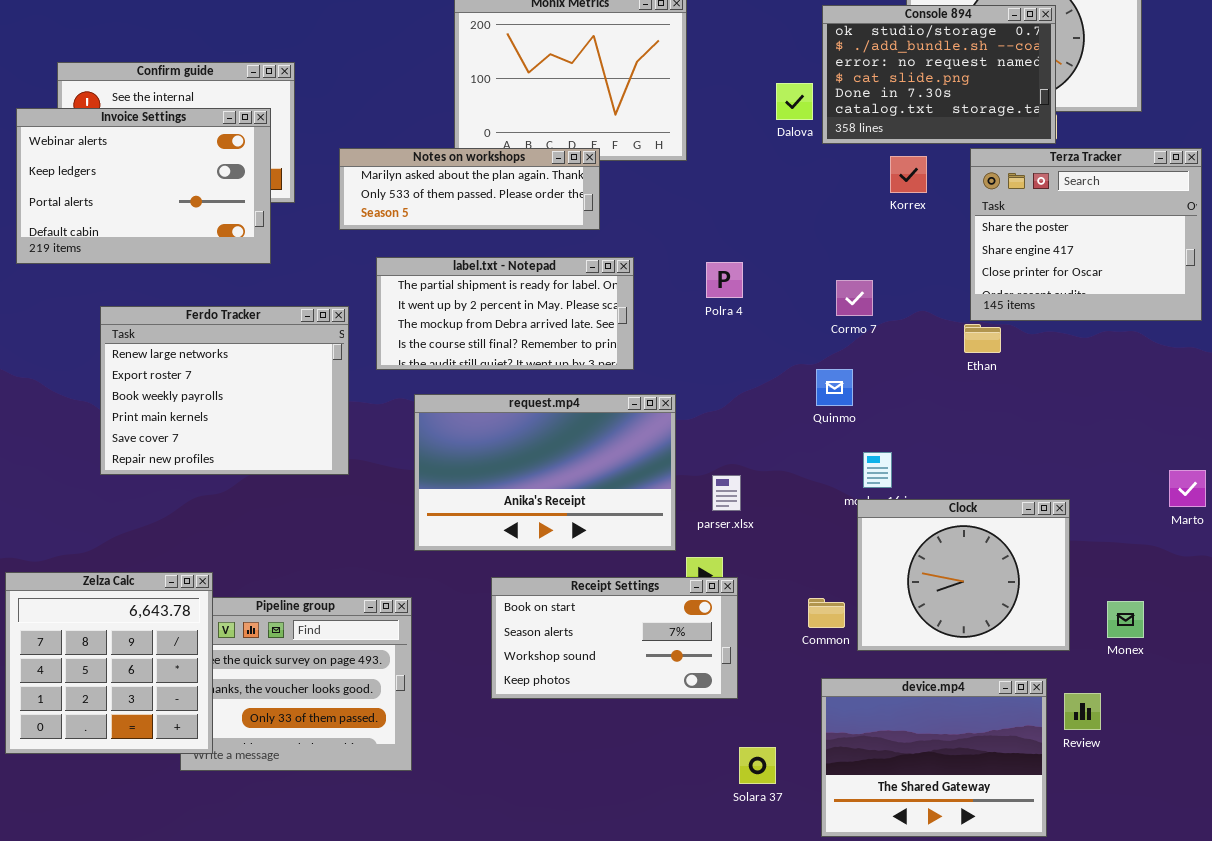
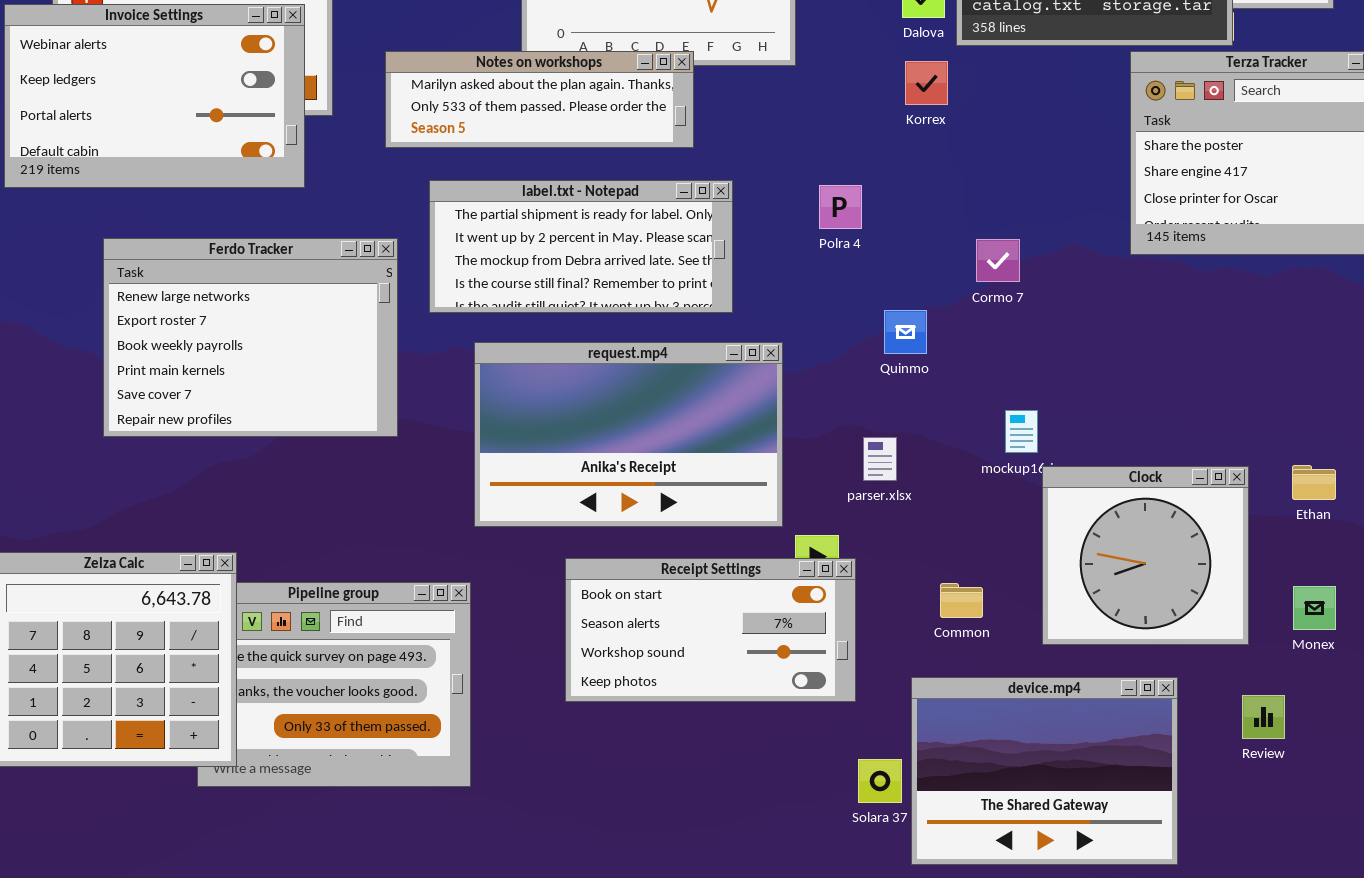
Korrex: [890,156,927,193] -> [905,61,948,105], moved
Cormo 7: [836,280,873,316] -> [976,239,1020,282], moved
Ethan: [964,324,1001,353] -> [1292,465,1336,500], moved
Quinmo: [816,369,853,406] -> [884,310,927,354], moved
parser.xlsx: [712,475,741,511] -> [863,437,897,481], moved
Clock: [857,499,1070,651] -> [1042,466,1249,645], resized
device.mp4: [821,678,1047,837] -> [911,677,1178,865], moved

